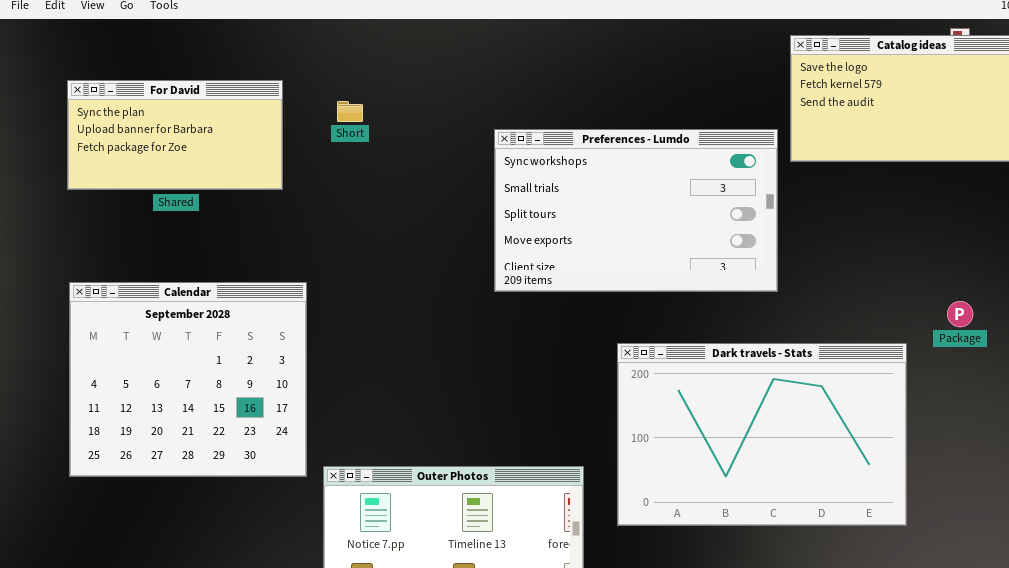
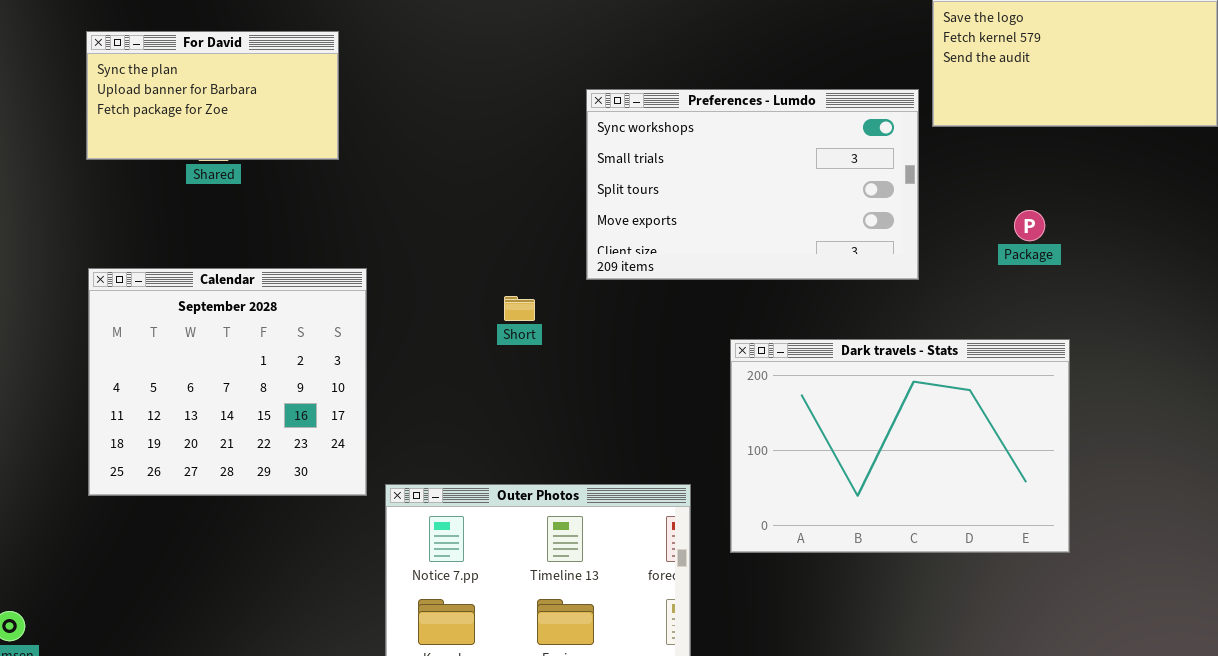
Short: [337,101,363,122] -> [504,296,535,321], moved
Package: [947,301,973,327] -> [1014,210,1045,241], moved

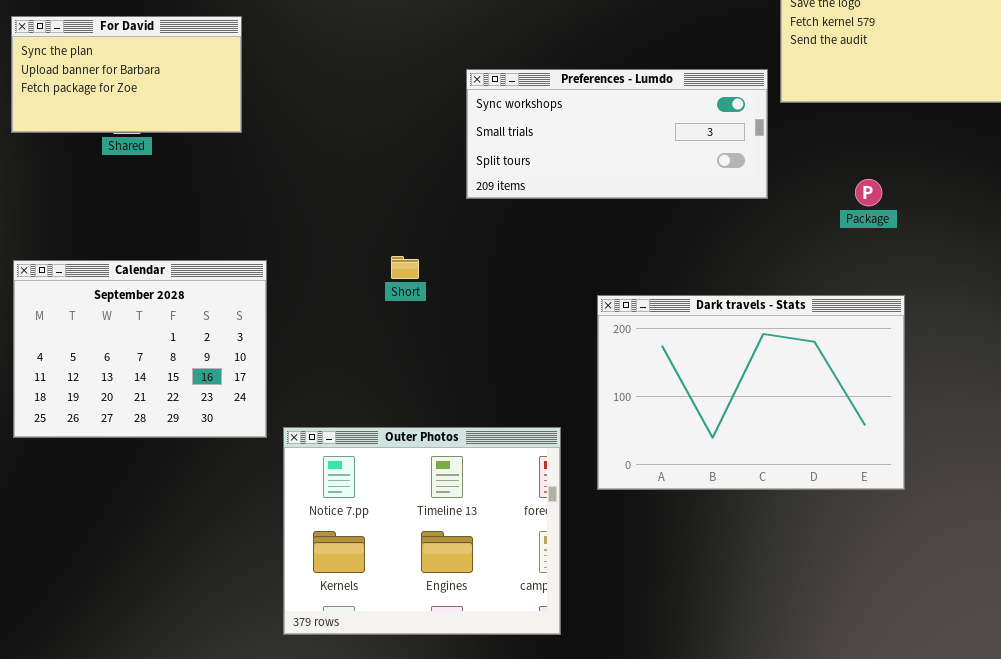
Preferences - Lumdo: [586,89,919,280] -> [466,69,768,199], resized
Calendar: [88,268,367,496] -> [13,260,267,438], resized

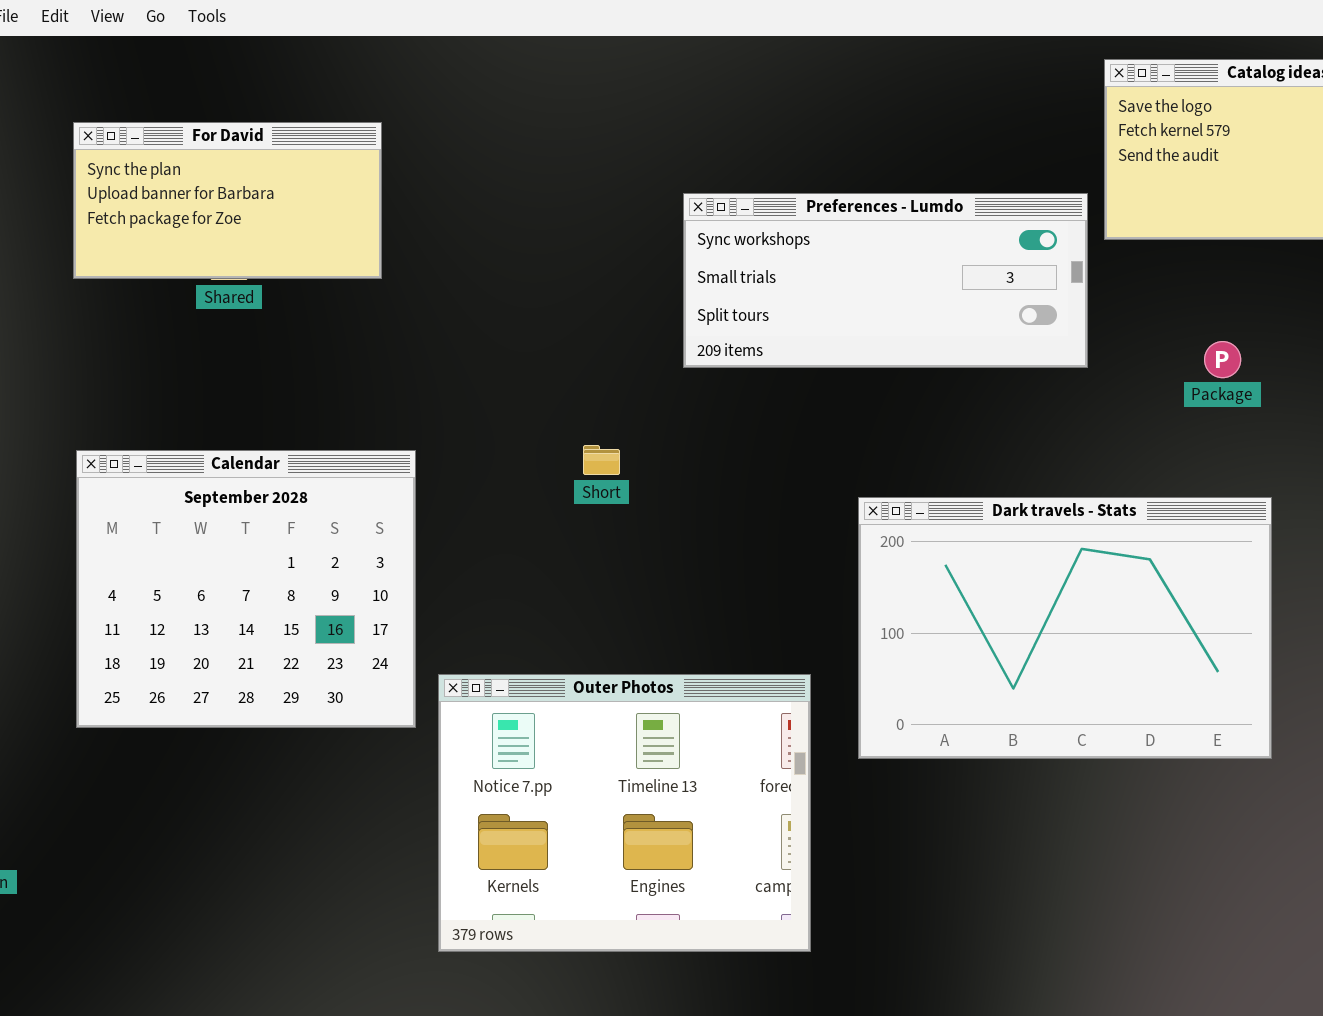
Calendar: [13,260,267,438] -> [76,450,416,728], resized

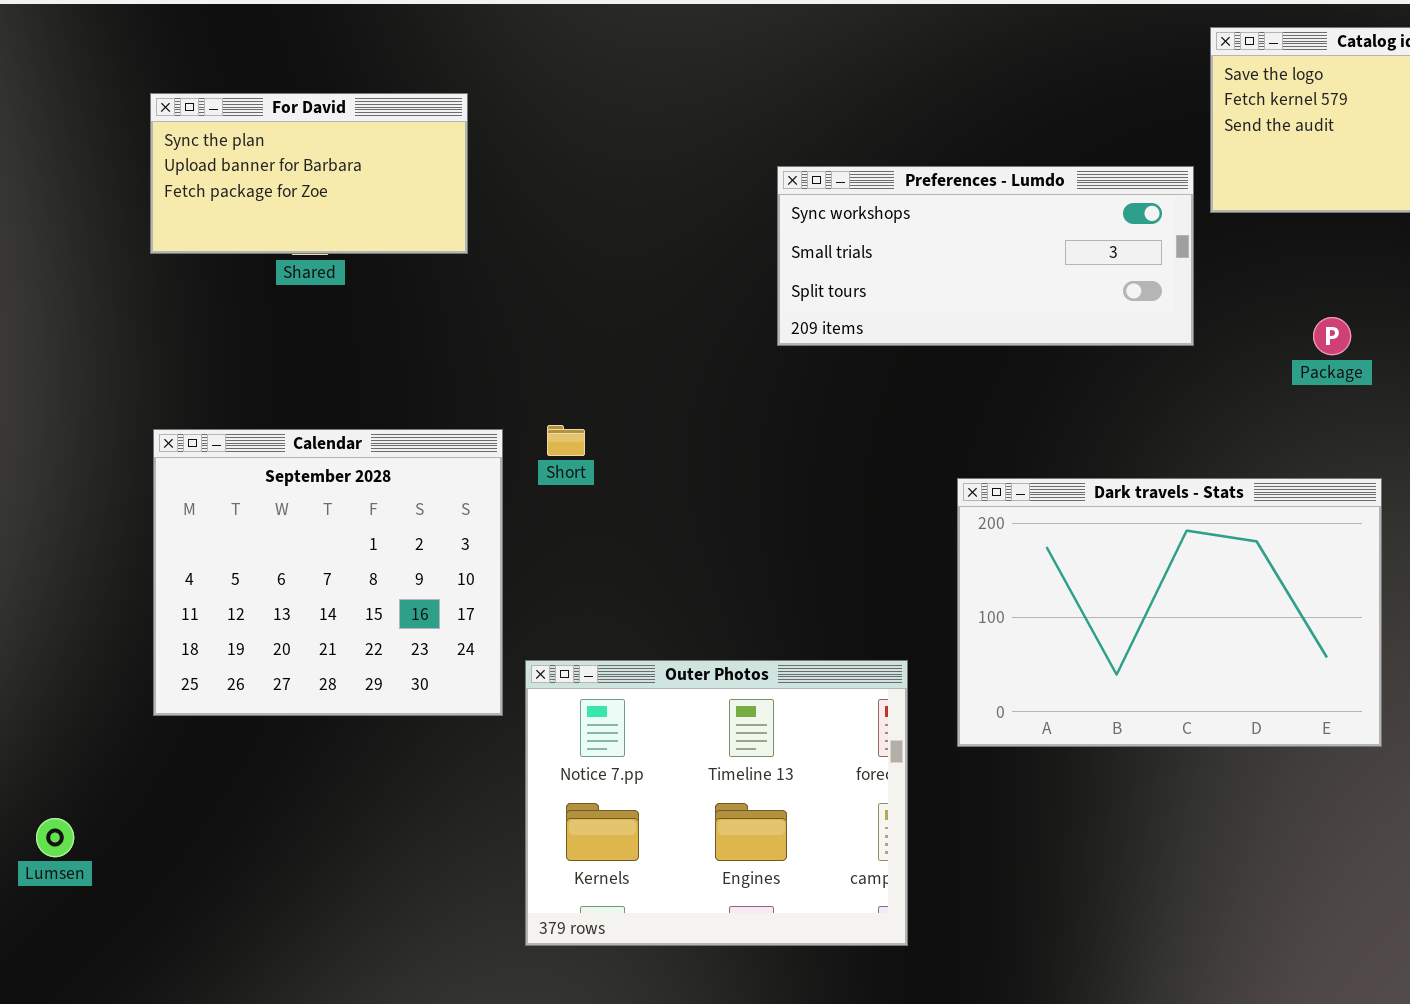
Short: [583,445,620,475] -> [547,425,585,456], moved

